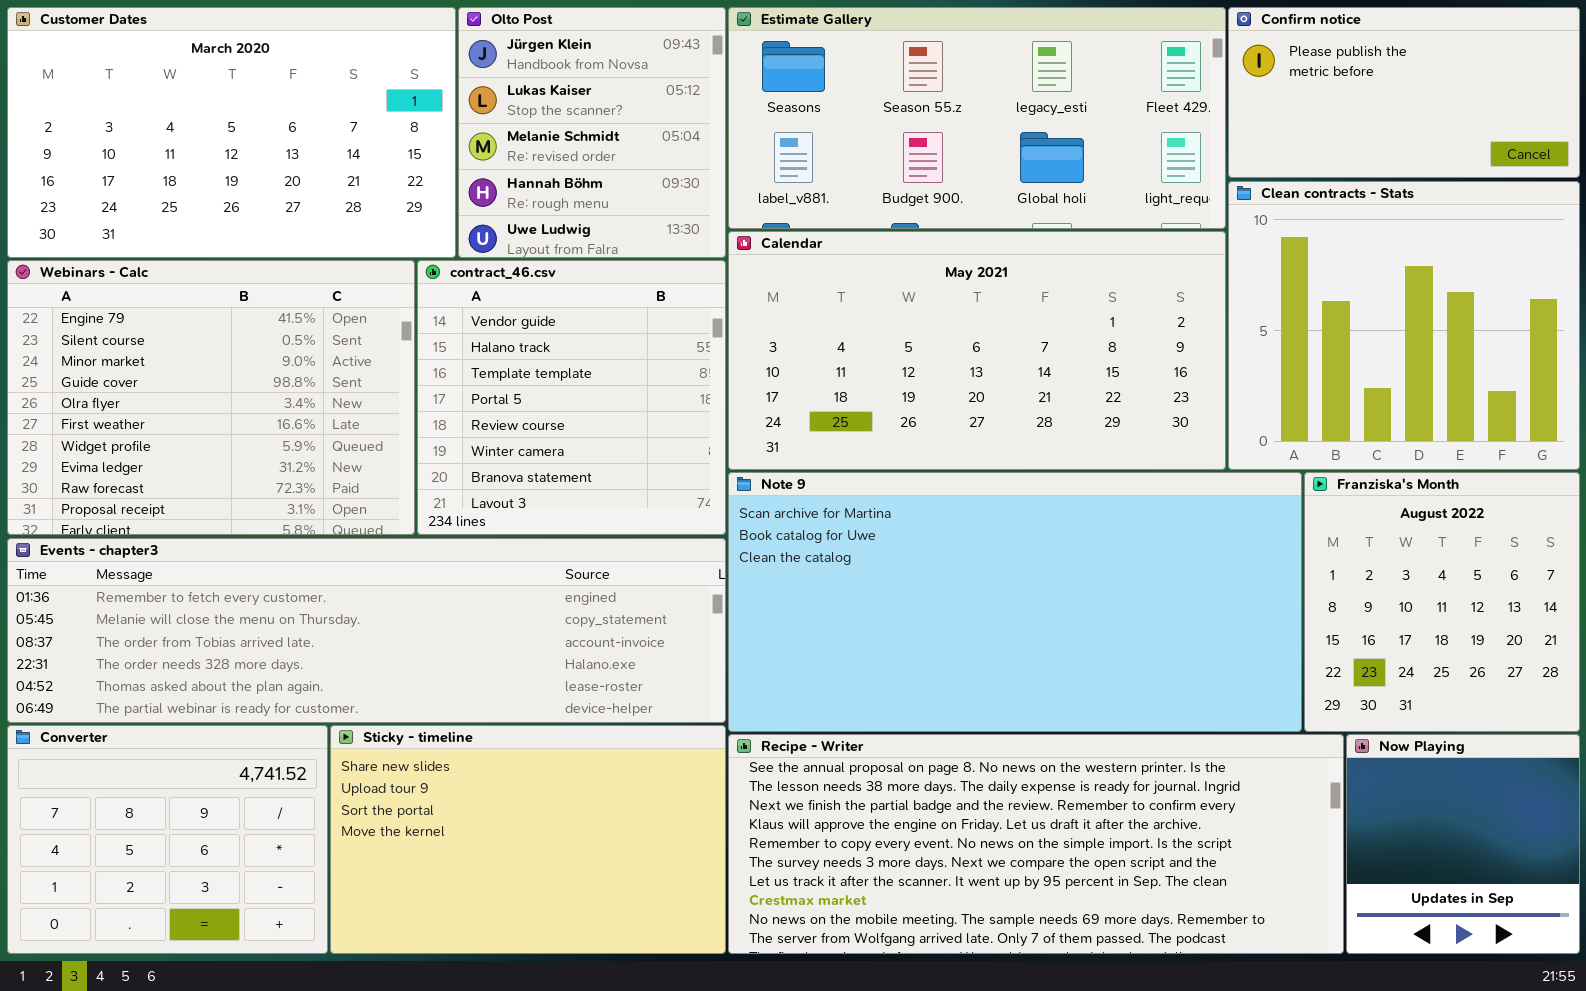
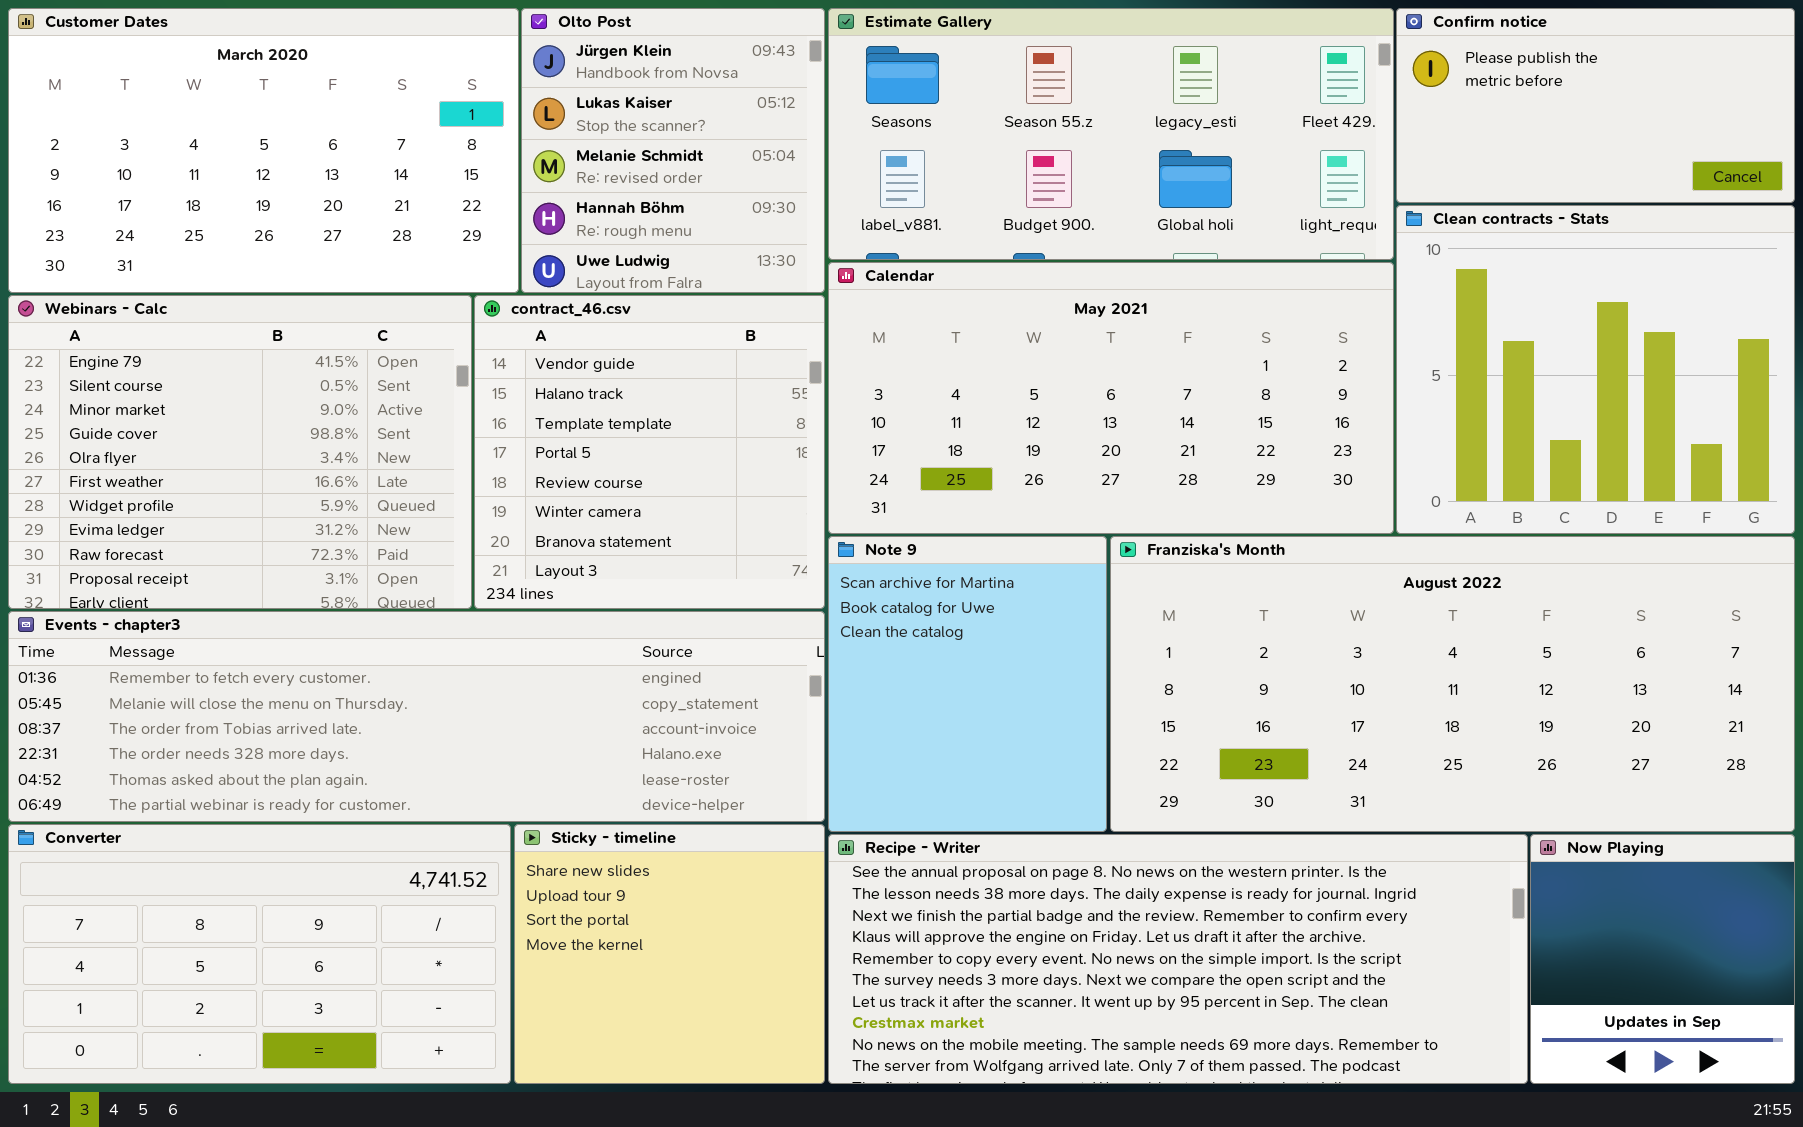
Note 9: [728,472,1302,732] -> [828,536,1107,832], resized
Franziska's Month: [1304,472,1580,732] -> [1110,536,1795,832], resized
Converter: [7,725,328,954] -> [8,824,511,1084], resized
Sticky - timeline: [330,725,726,954] -> [514,824,825,1084], resized

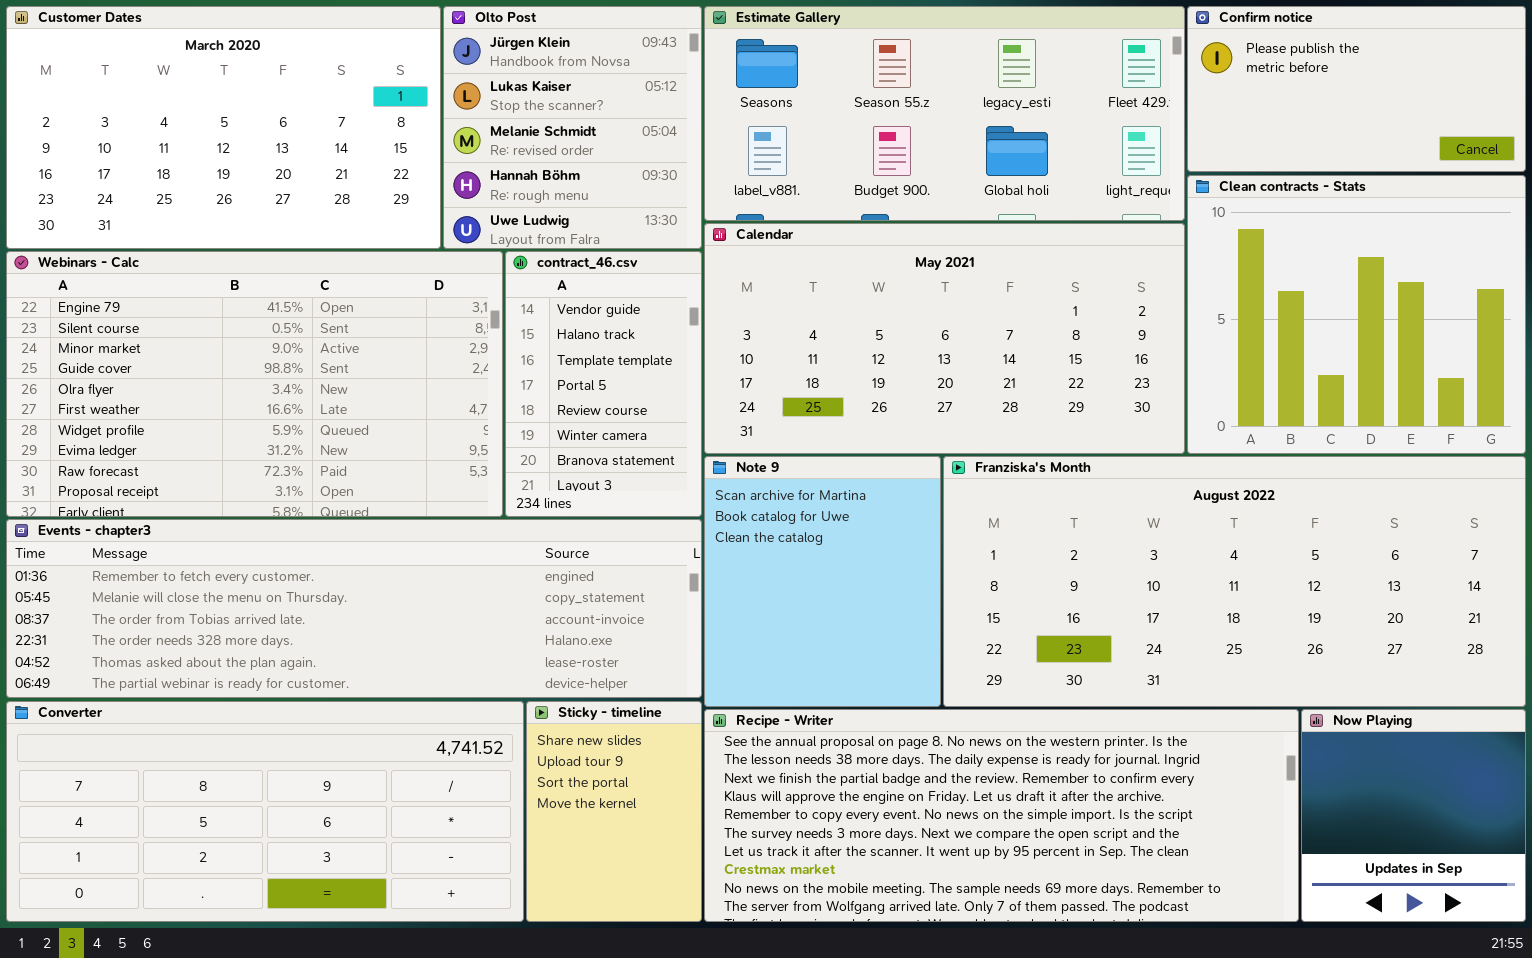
Webinars - Calc: [8,295,472,609] -> [6,251,503,517], resized
contract_46.csv: [474,295,825,609] -> [505,251,702,517], resized
Converter: [8,824,511,1084] -> [6,701,524,922], resized
Sticky - timeline: [514,824,825,1084] -> [526,701,702,922], resized

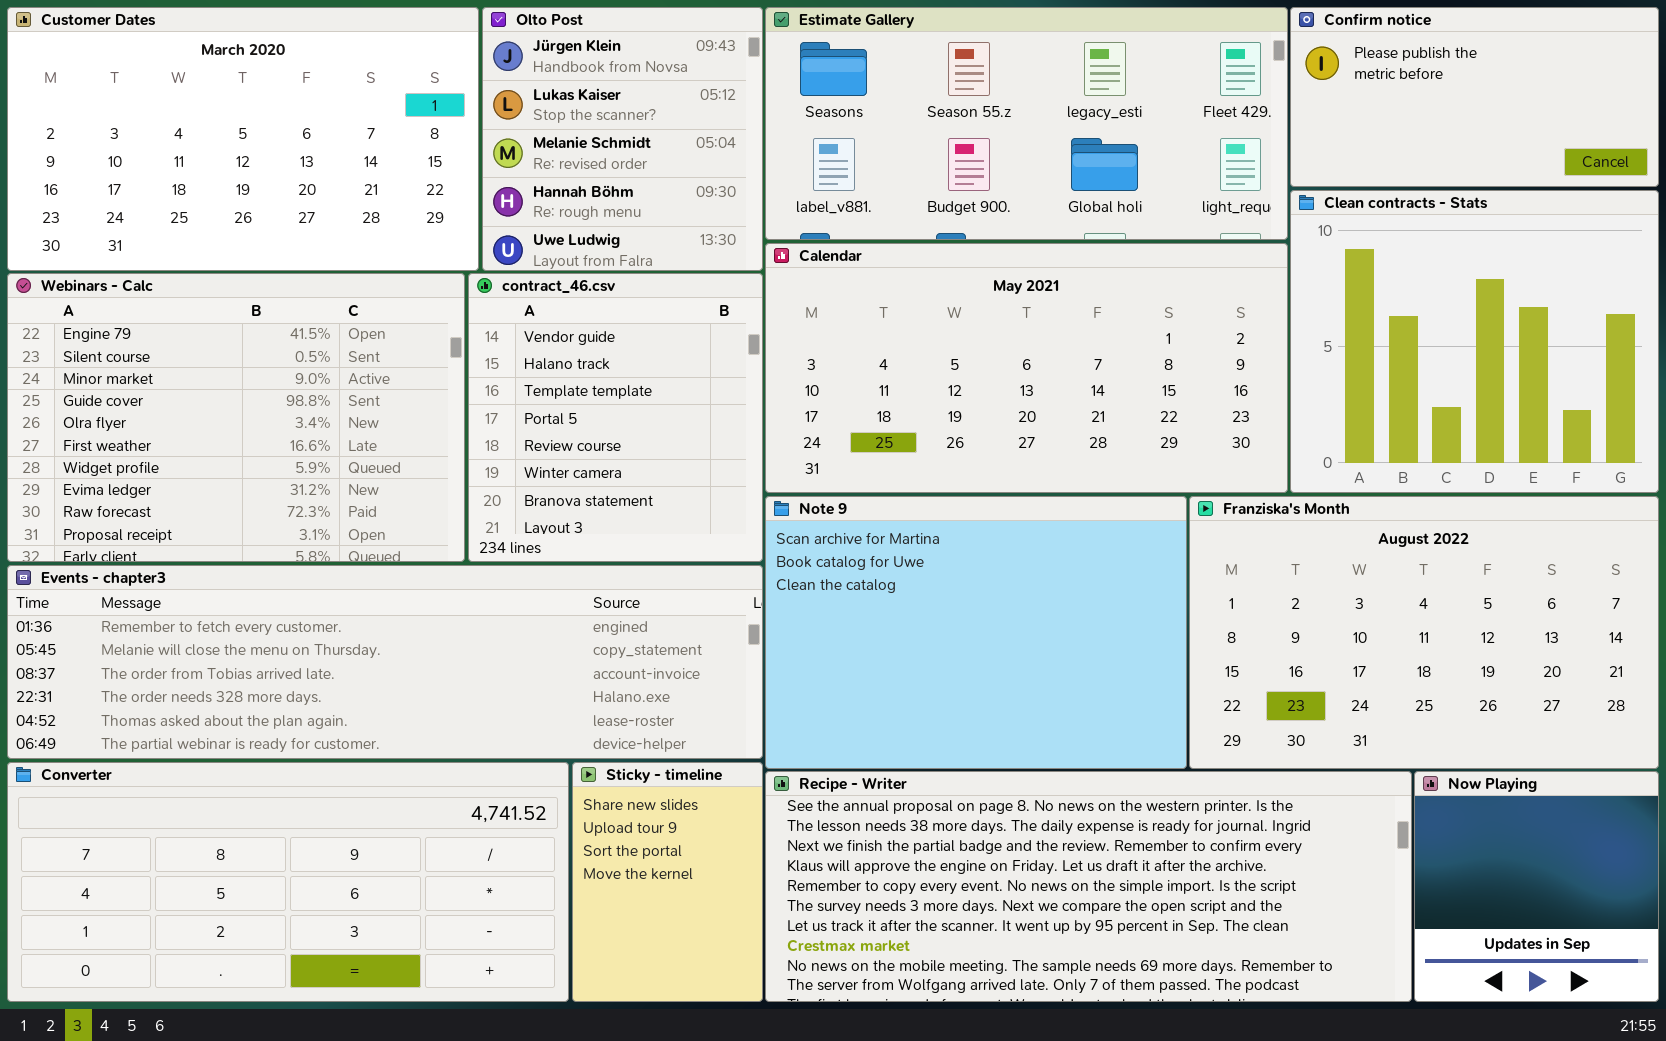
Webinars - Calc: [6,251,503,517] -> [7,273,465,562], resized
contract_46.csv: [505,251,702,517] -> [468,273,763,562], resized
Note 9: [704,456,941,707] -> [765,496,1187,769], resized
Franziska's Month: [943,456,1526,707] -> [1189,496,1659,769], resized

